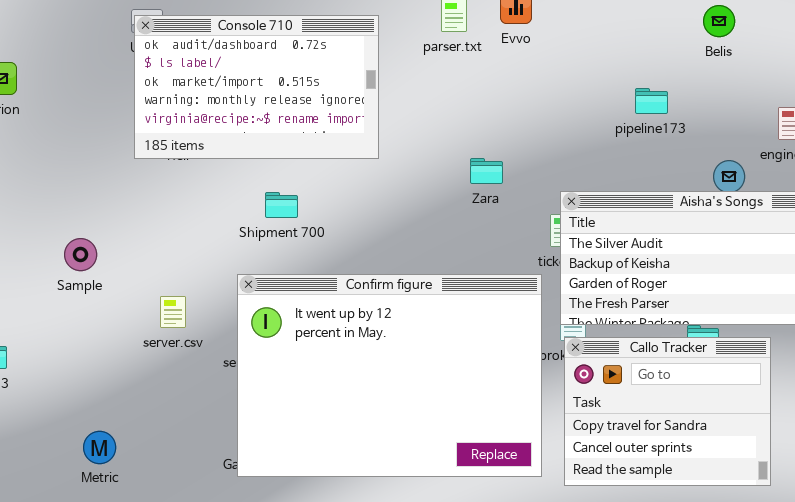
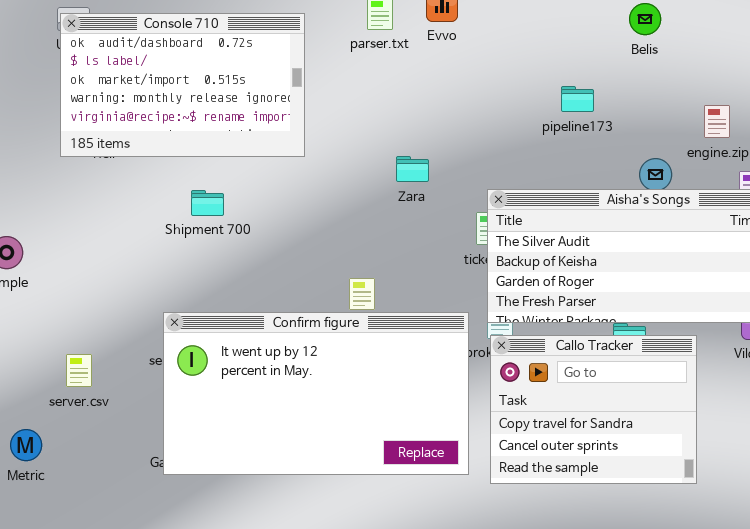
Confirm figure: [237,274,542,477] -> [163,312,469,475], resized
server.csv: [160,296,186,328] -> [66,354,92,387], moved

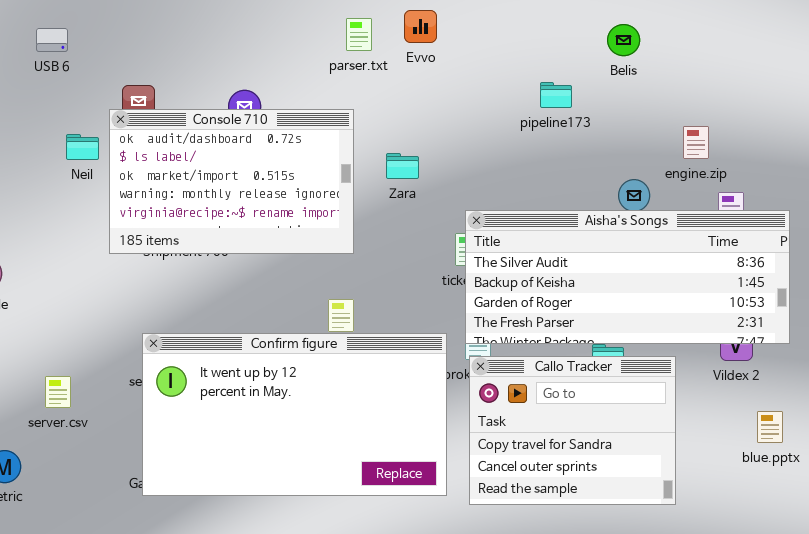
Console 710: [60,13,305,157] -> [109,109,354,254], moved
pipeline173: [561,86,594,112] -> [540,82,572,108], moved
Zara: [396,156,429,182] -> [386,153,419,179], moved

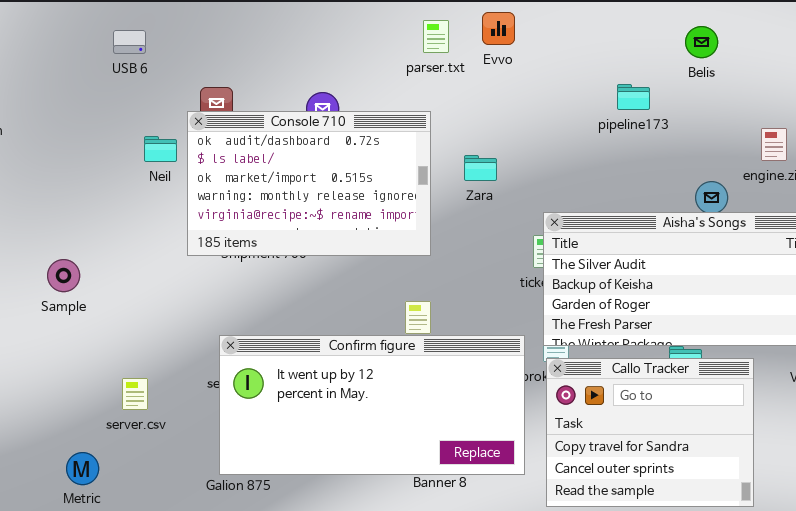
Confirm figure: [142,333,447,496] -> [219,335,525,475], resized

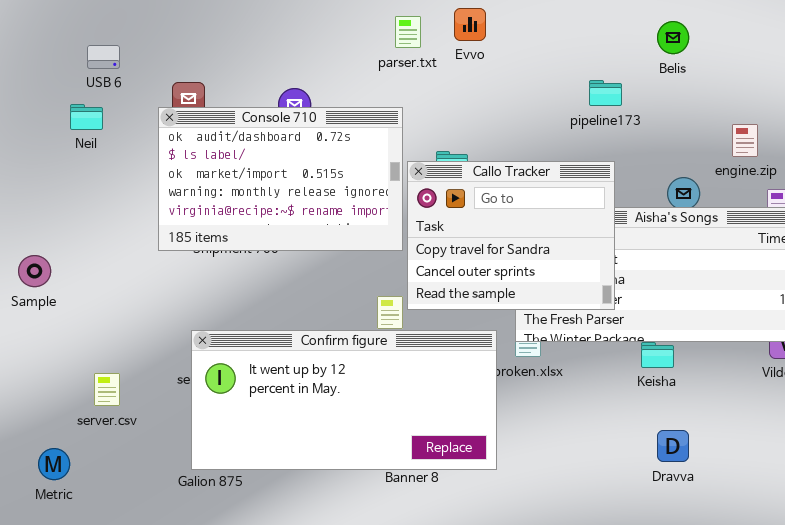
USB 6: [113,30,146,54] -> [87,45,120,69], moved
Neil: [144,136,177,162] -> [70,104,103,130], moved
Callo Tracker: [546,358,754,507] -> [407,161,615,310], moved

